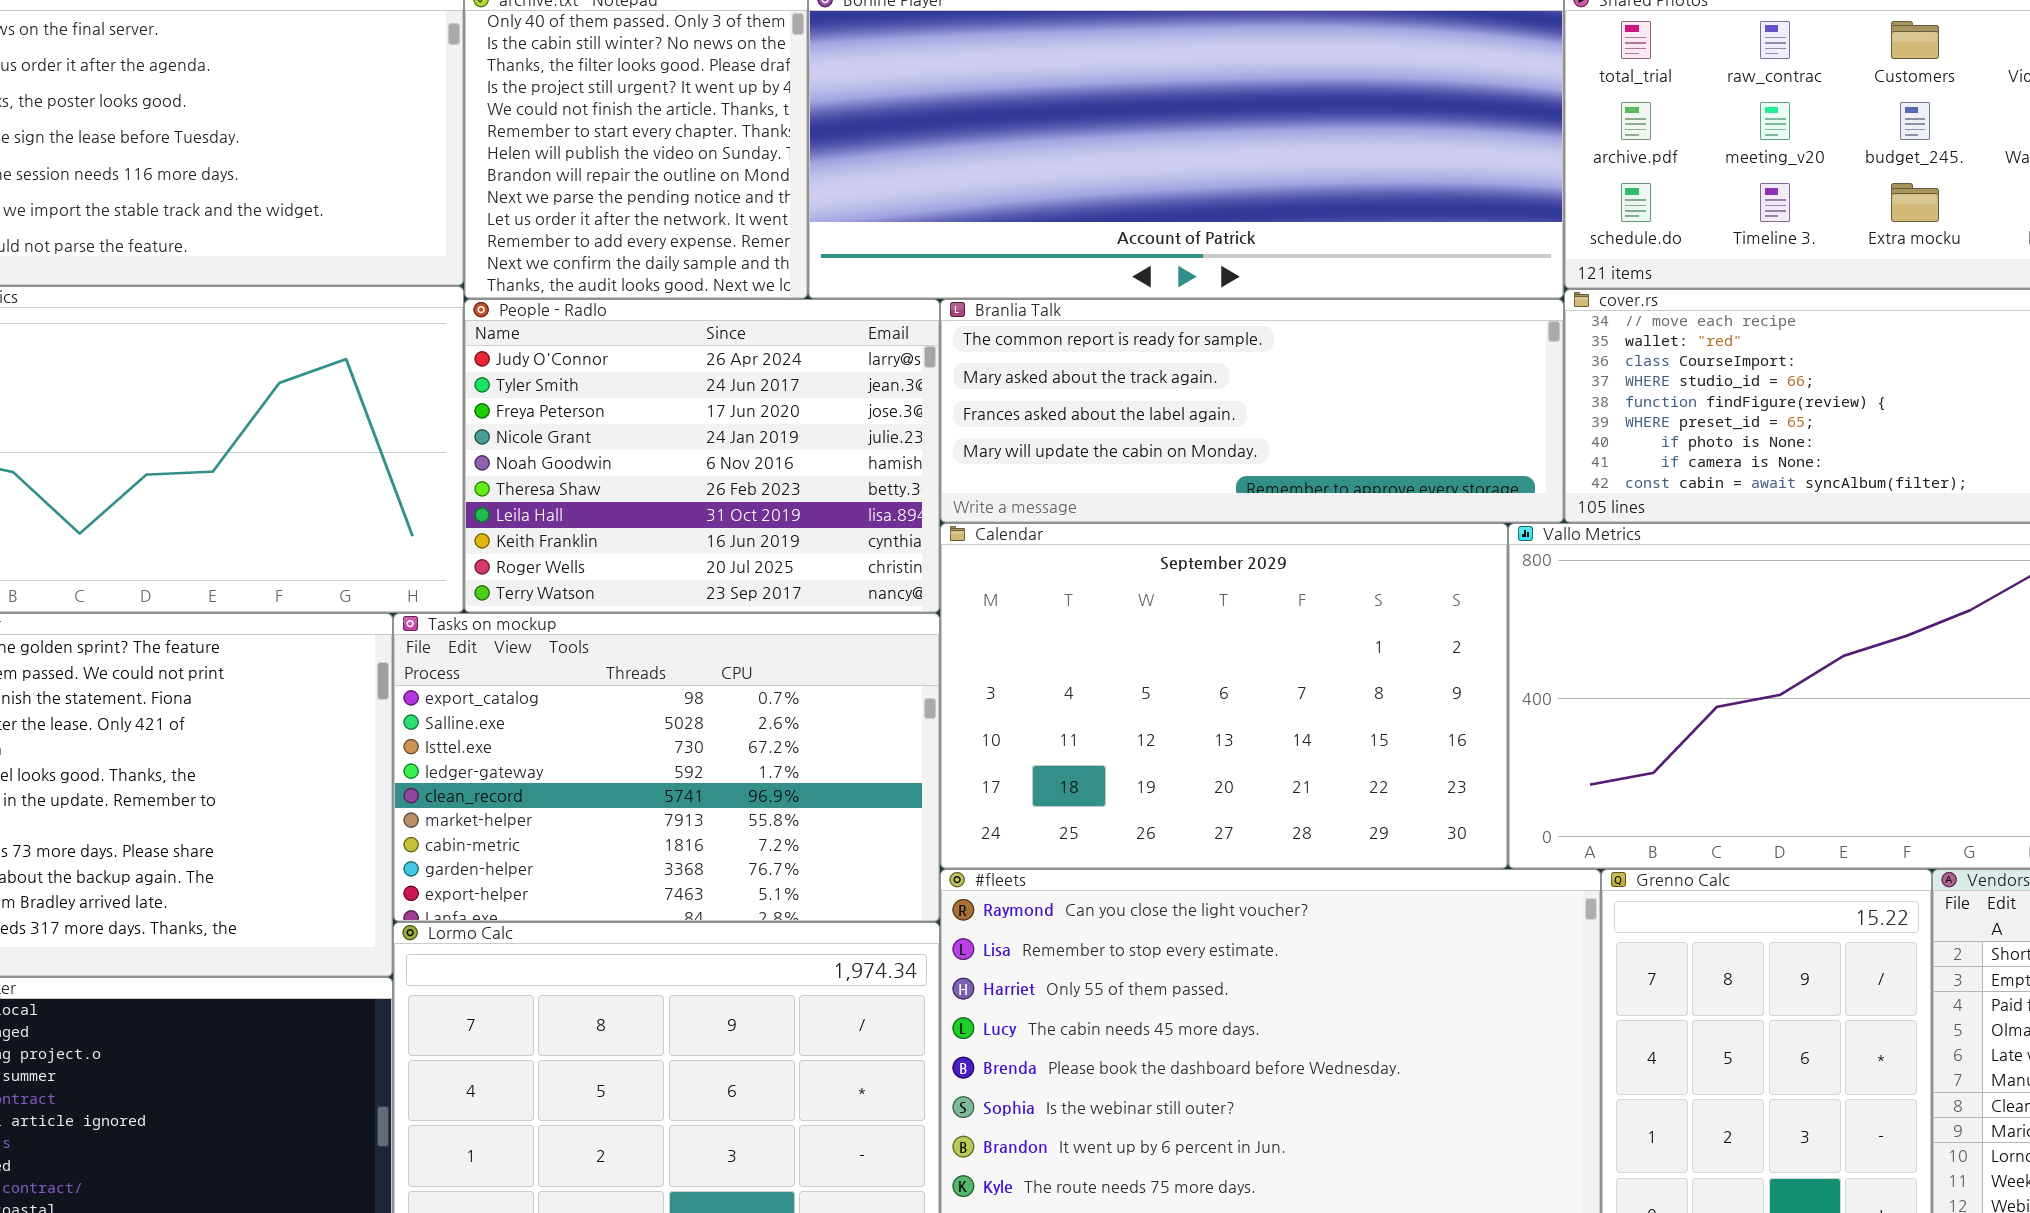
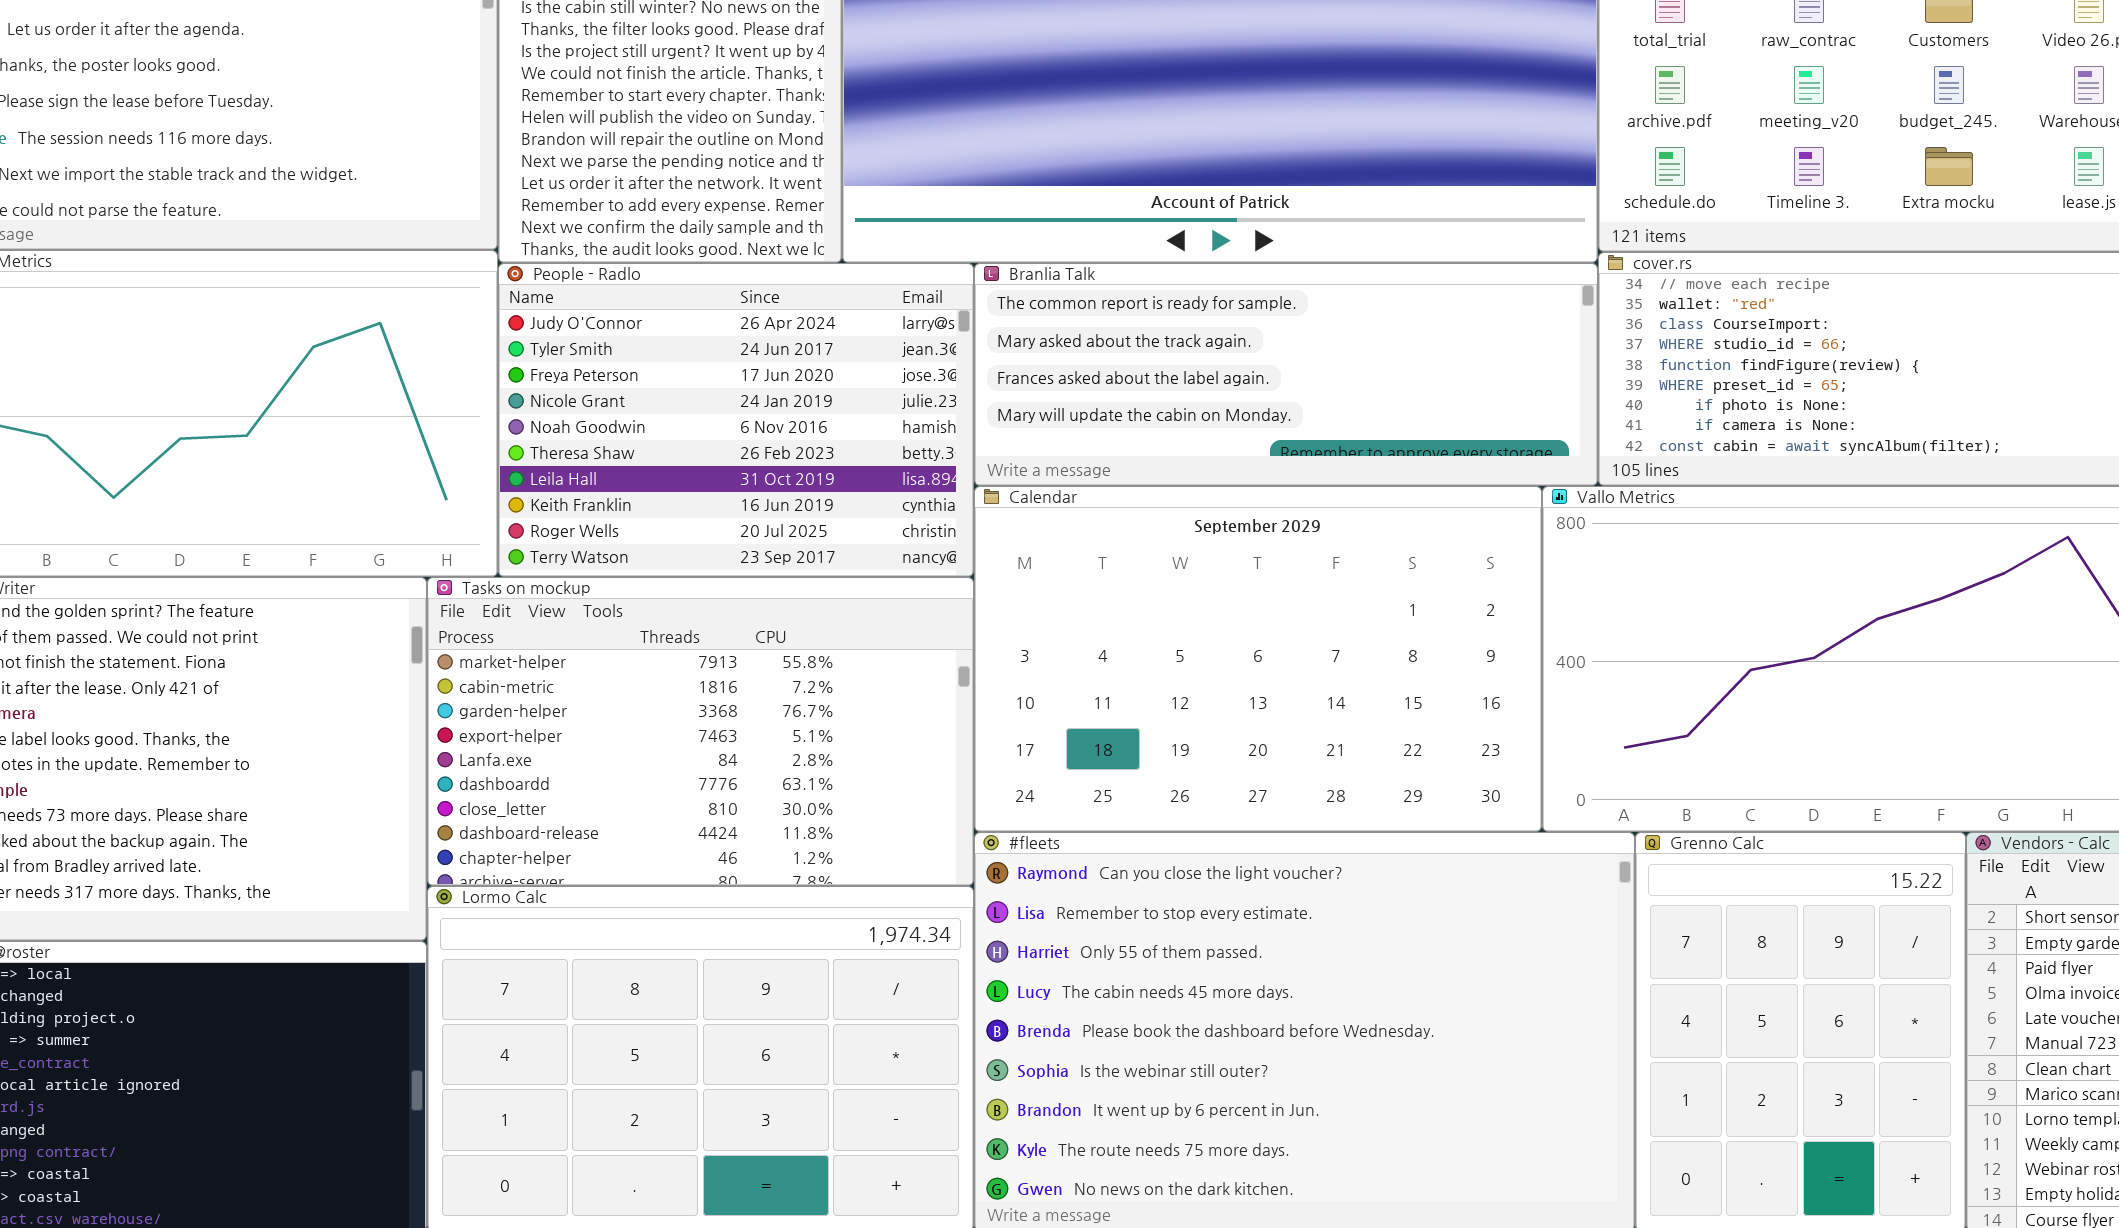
Tasks on mockup: [393,613,940,922] -> [427,577,974,886], scrolled down 5 rows

